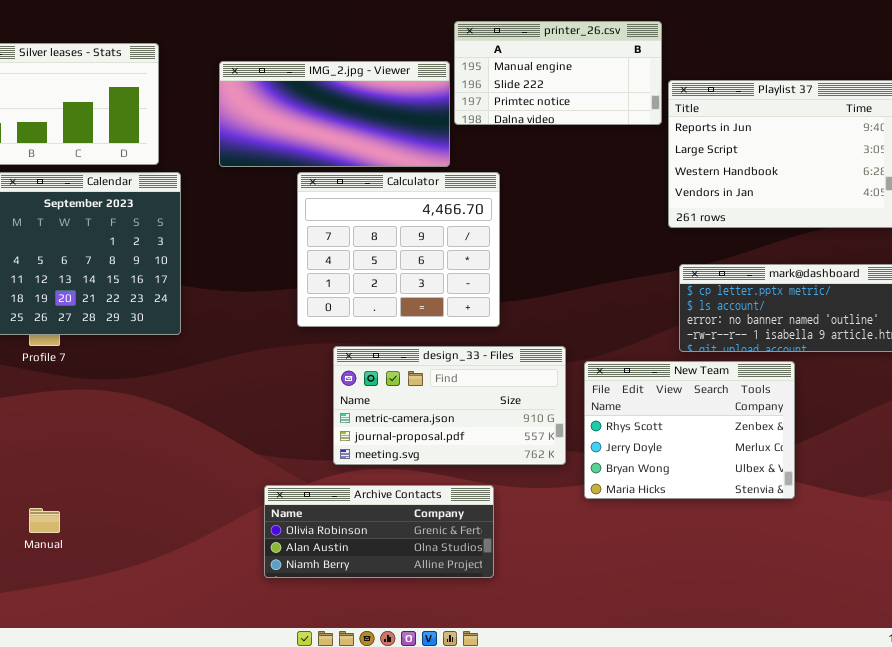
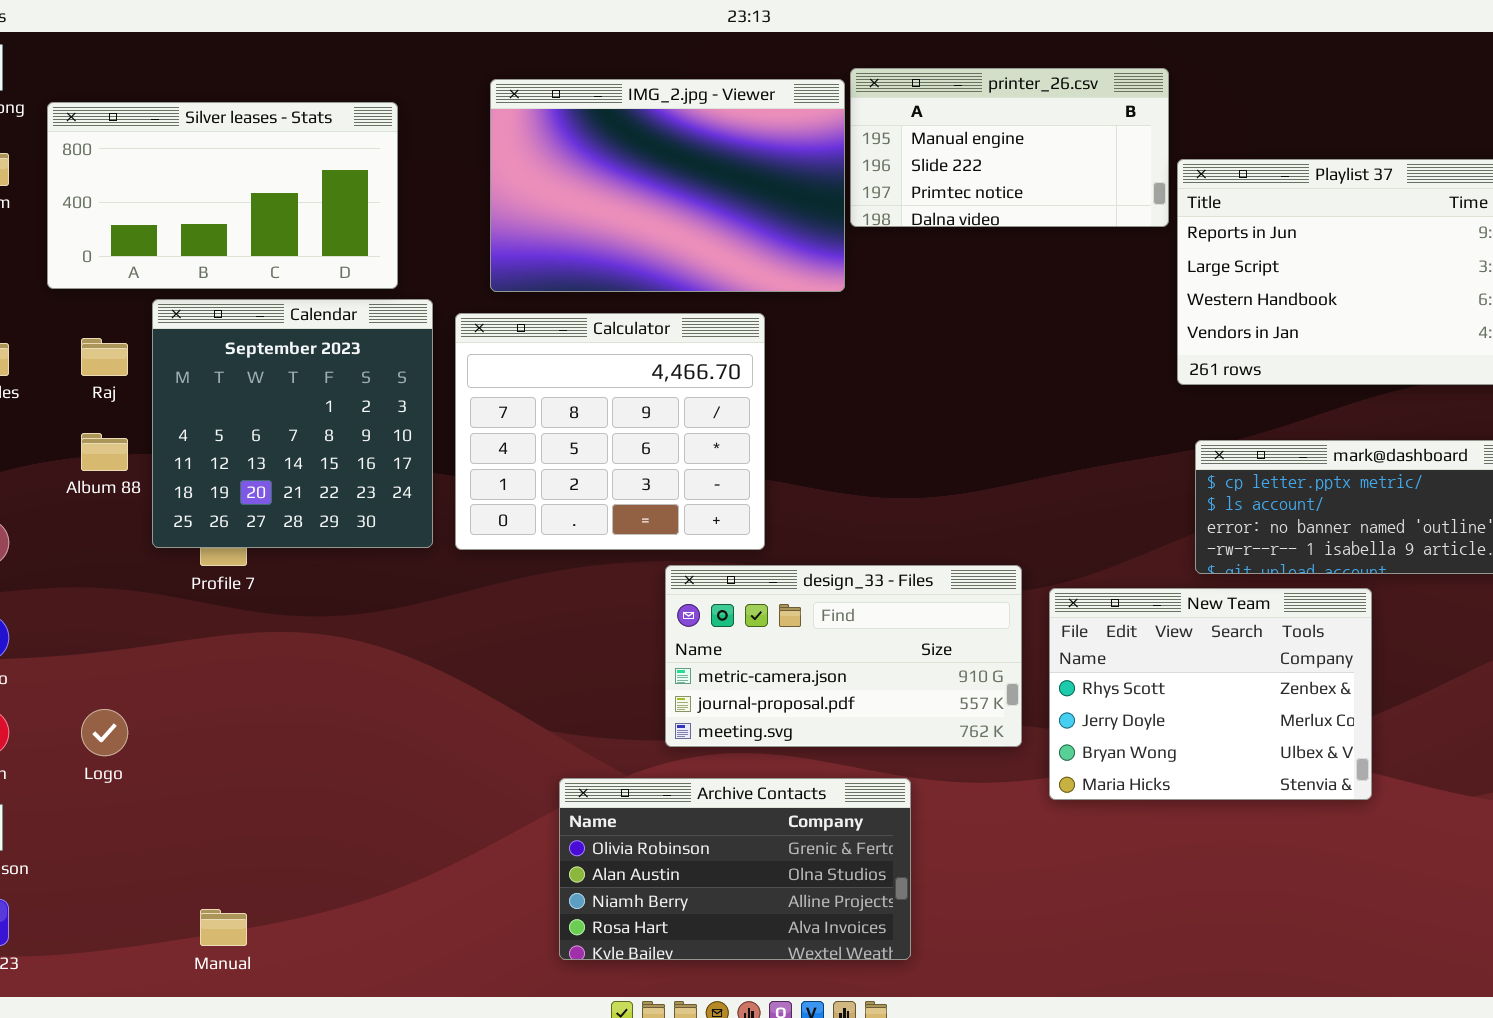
IMG_2.jpg - Viewer: [219,61,450,167] -> [490,79,845,292], resized
Calculator: [297,172,500,327] -> [455,313,765,550], moved
Archive Contacts: [264,485,494,578] -> [559,778,911,960], resized
Manual: [29,508,60,533] -> [200,909,247,946], moved

